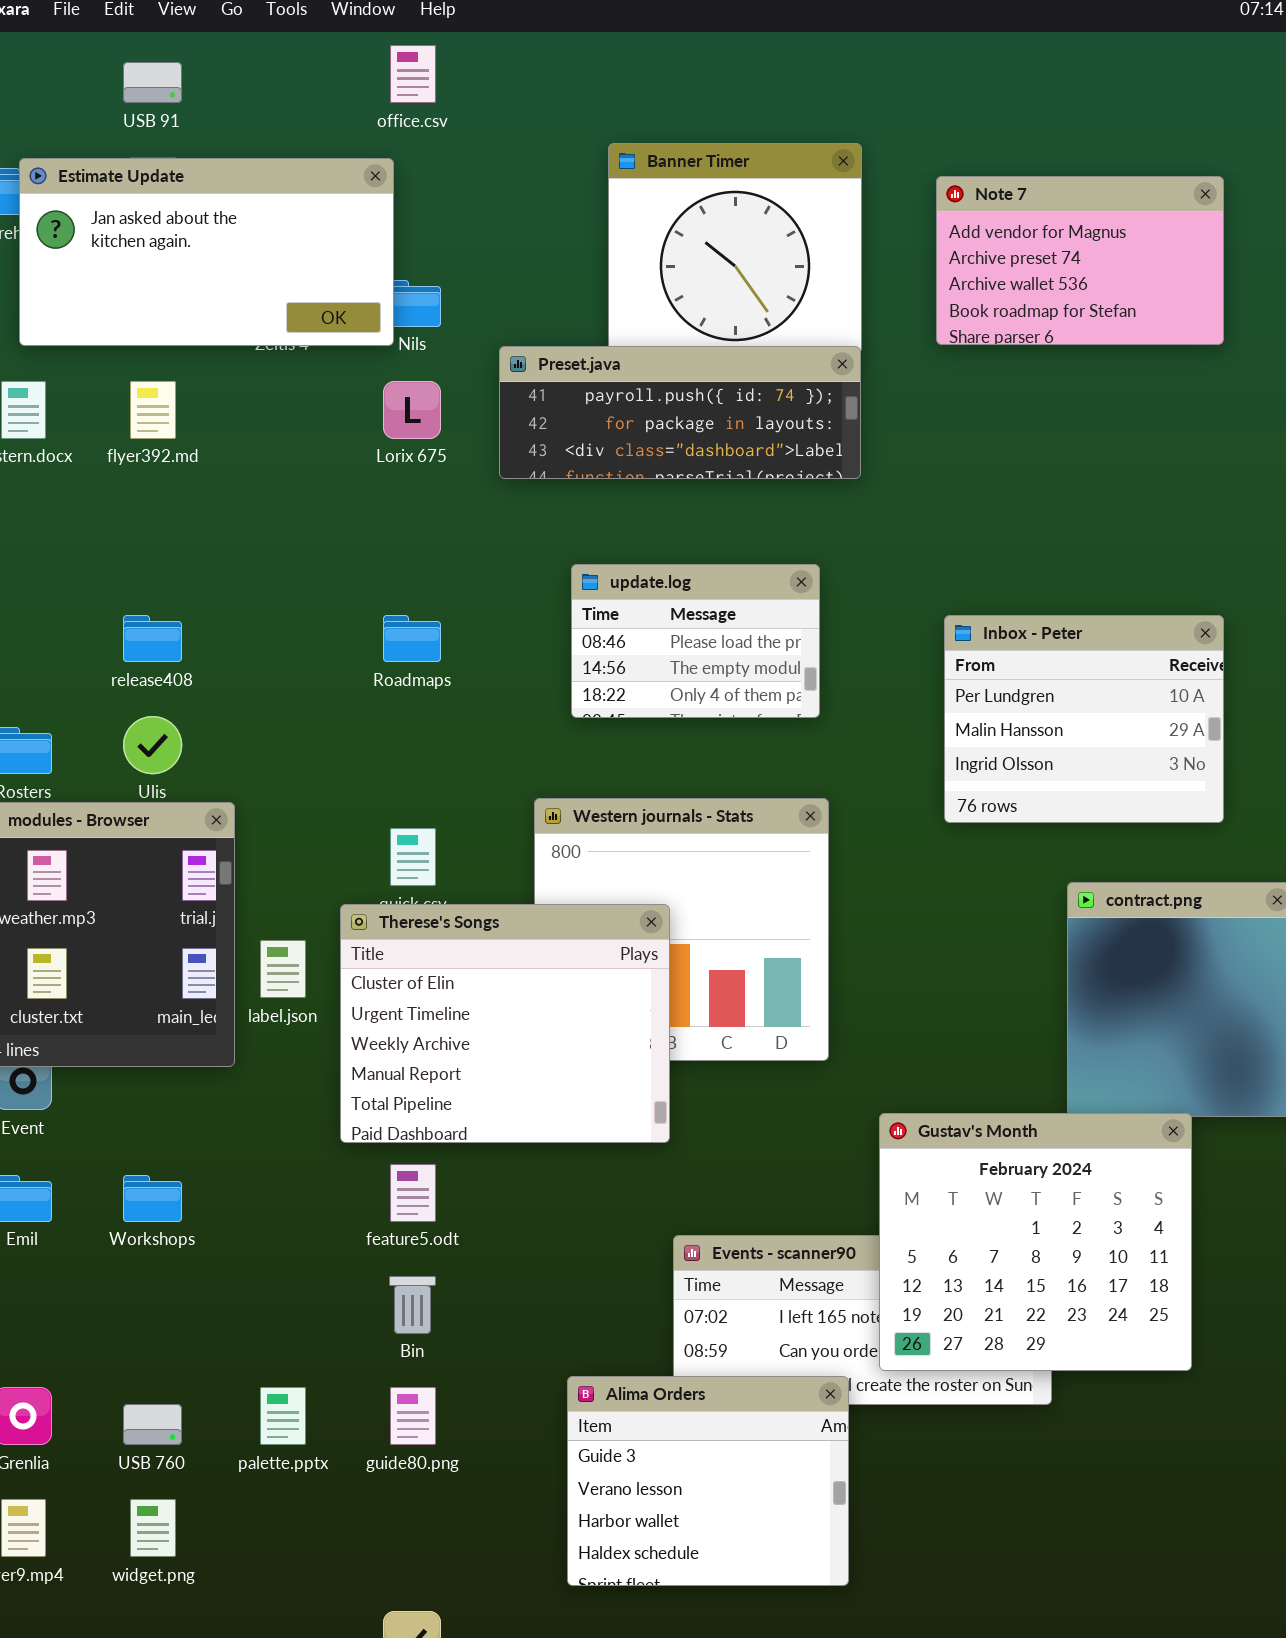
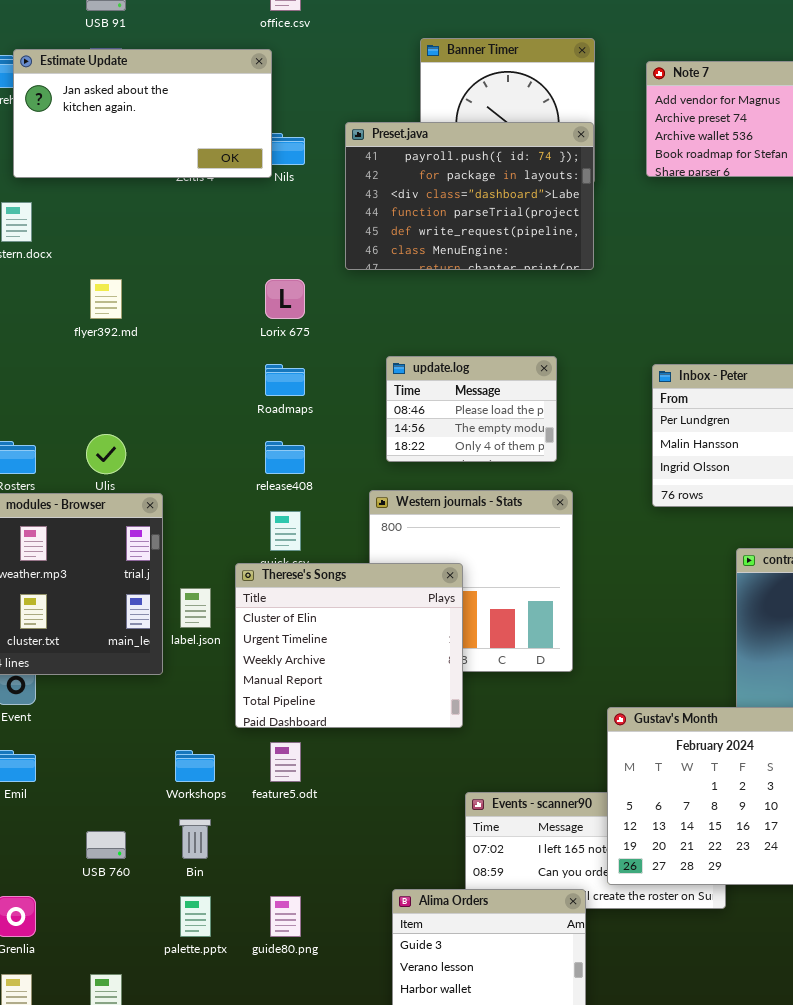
Preset.java: [499,346,861,479] -> [345,122,594,270], resized
flyer392.md: [130,381,176,439] -> [90,279,122,319], moved
Lorix 675: [383,381,441,439] -> [265,279,305,319], moved
update.log: [571,564,820,718] -> [386,356,557,462], moved
release408: [123,615,182,662] -> [265,441,305,474], moved
Workshops: [123,1175,182,1222] -> [175,750,215,782], moved
Bin: [389,1276,436,1334] -> [179,819,211,859], moved
USB 760: [123,1404,182,1445] -> [86,831,126,859], moved

